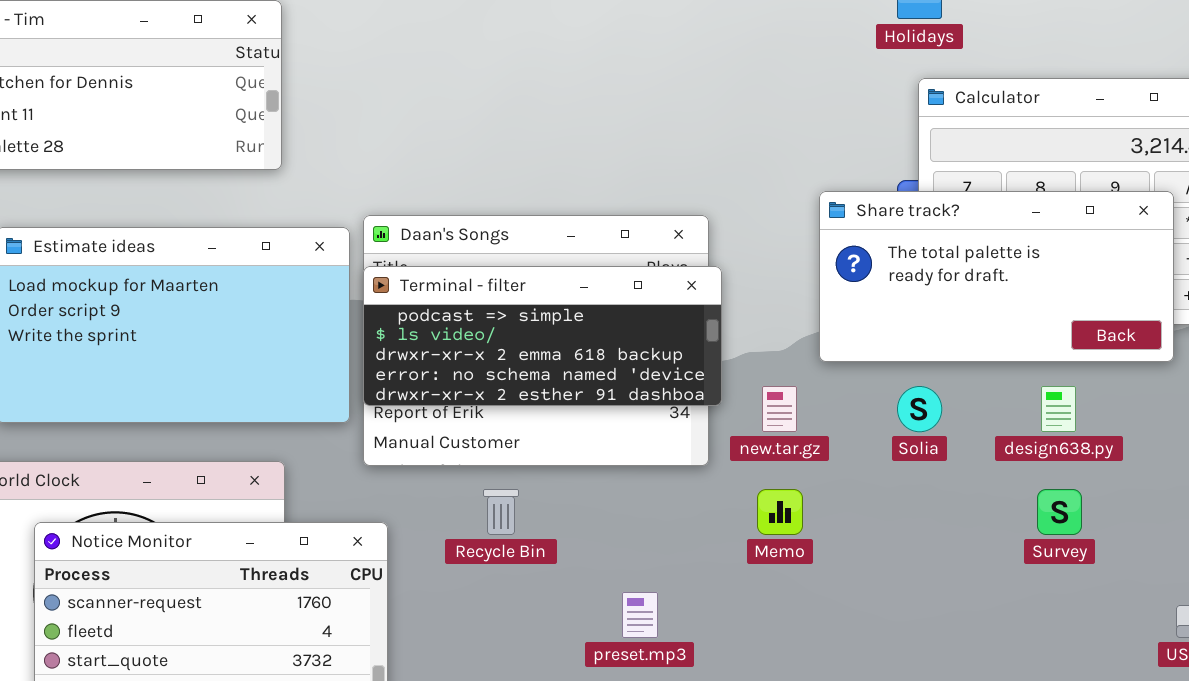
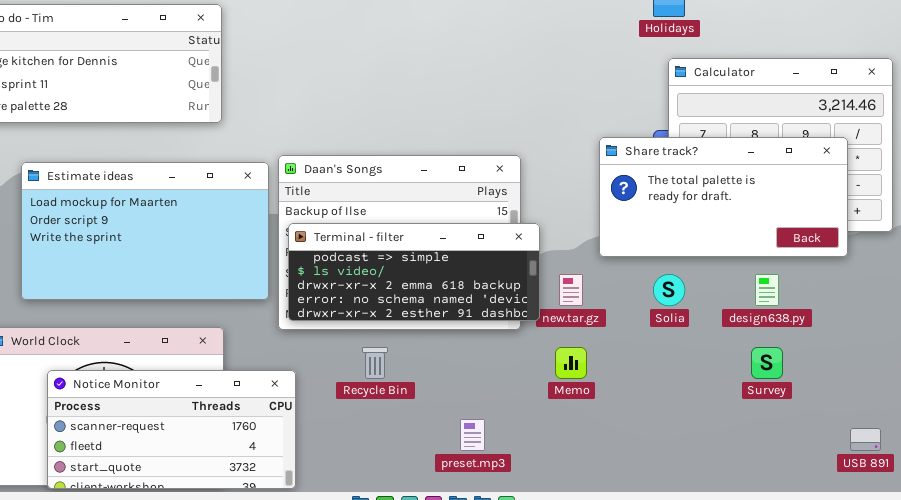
Terminal - filter: [363,266,722,406] -> [288,223,540,321], moved

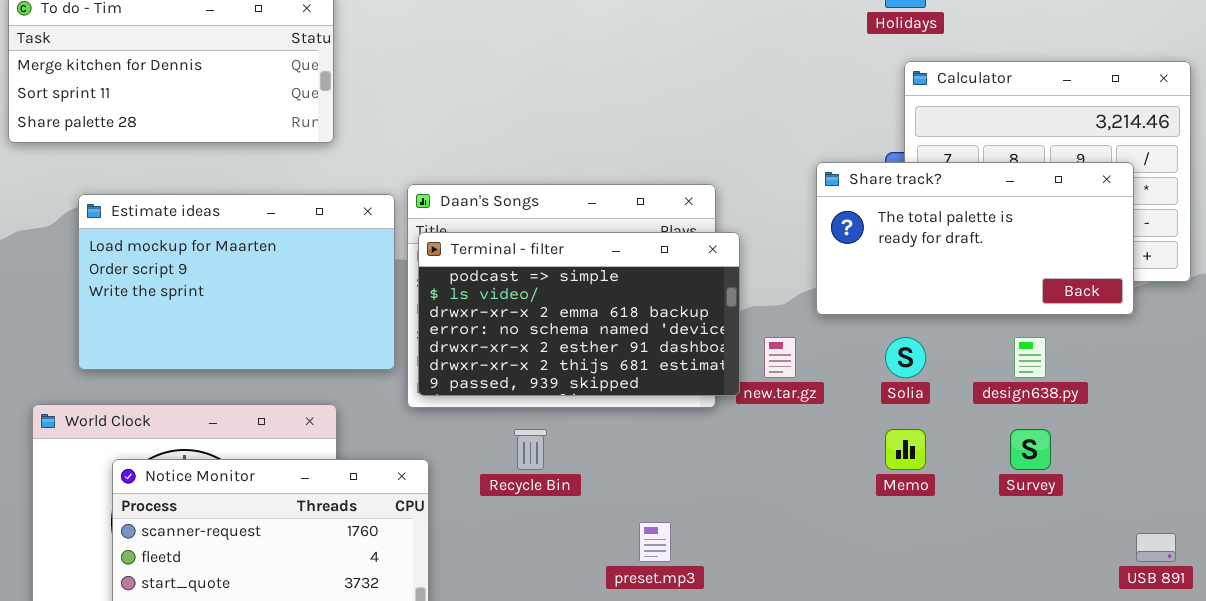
Terminal - filter: [288,223,540,321] -> [418,232,740,396], resized
Memo: [555,347,587,379] -> [885,429,926,470], moved

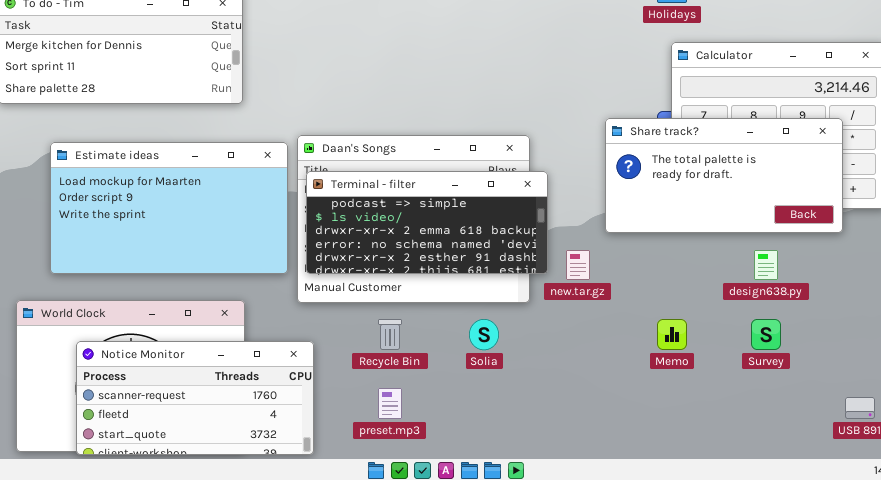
Terminal - filter: [418,232,740,396] -> [306,171,548,274], resized
Solia: [885,337,926,378] -> [469,319,499,350], moved
preset.mp3: [639,522,671,562] -> [378,388,402,419], moved

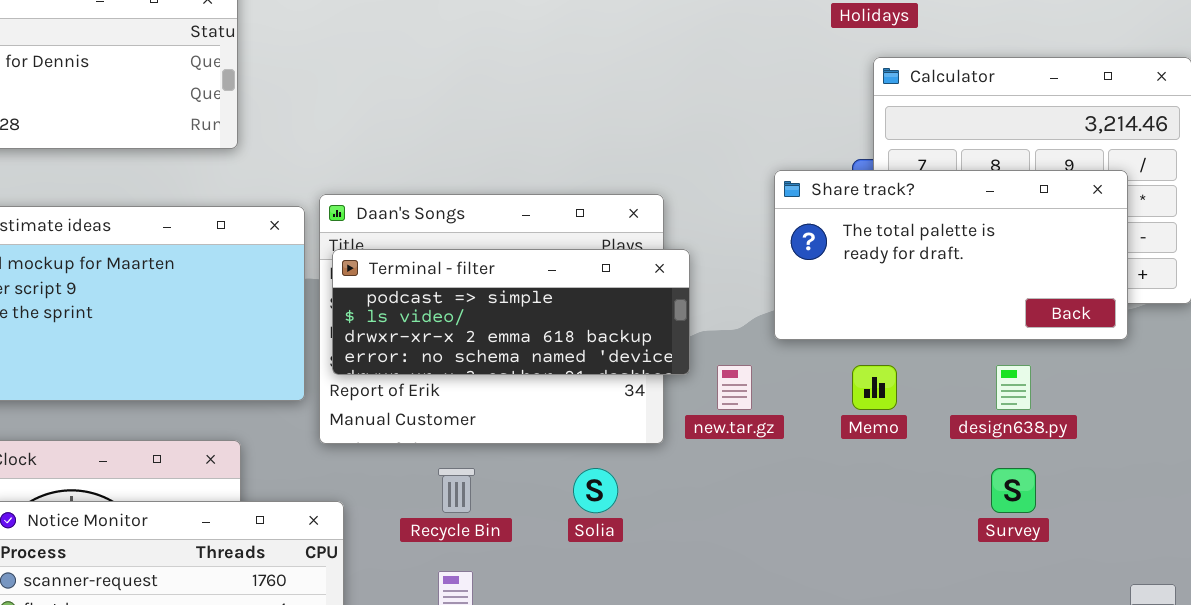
Terminal - filter: [306,171,548,274] -> [332,249,690,375], resized
Memo: [657,319,687,350] -> [852,365,897,410], moved

